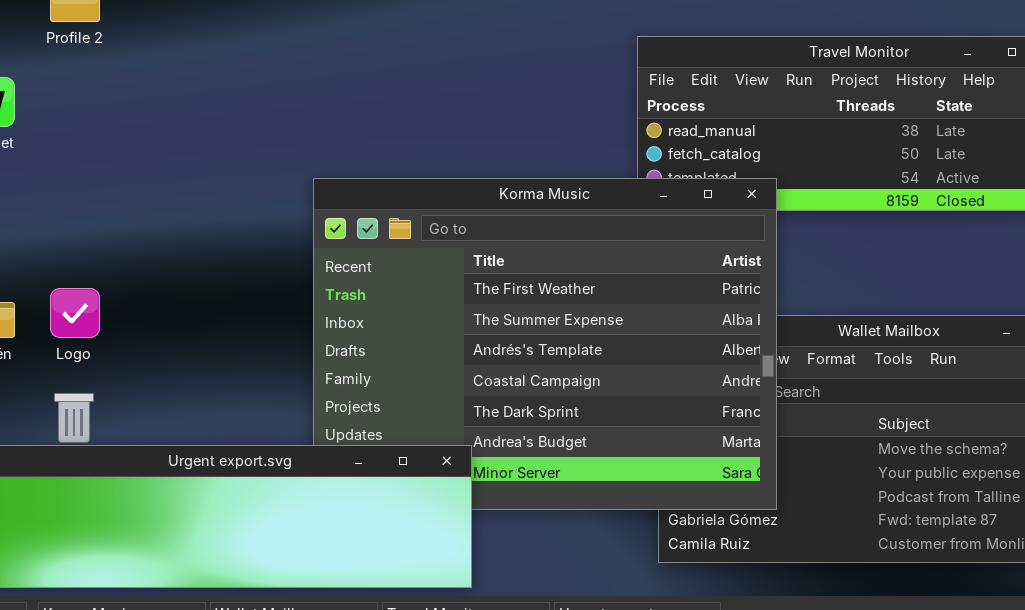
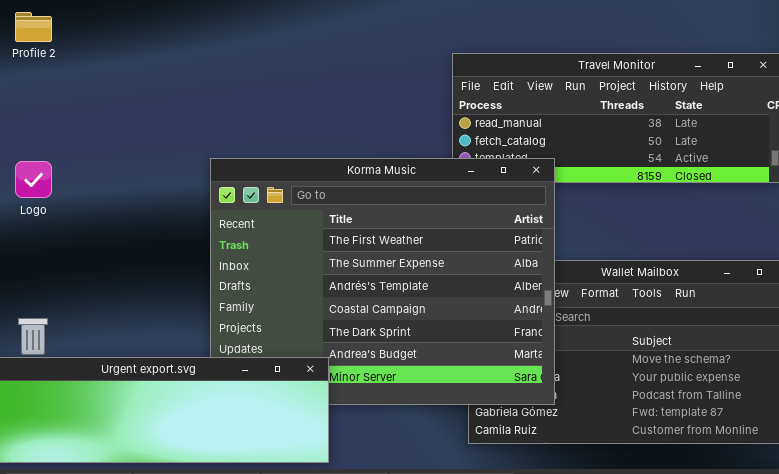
Logo: [50,288,100,338] -> [15,161,52,198], moved

